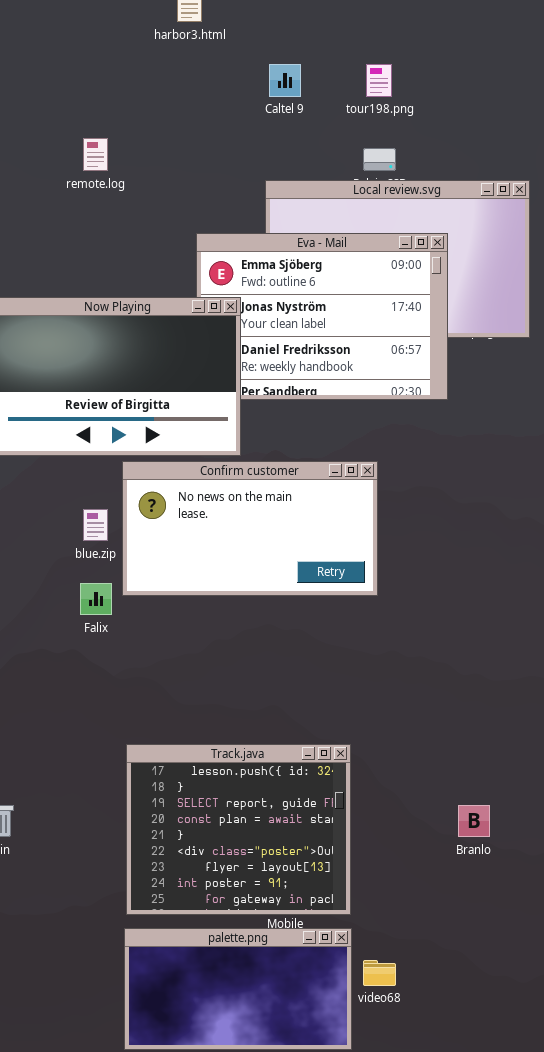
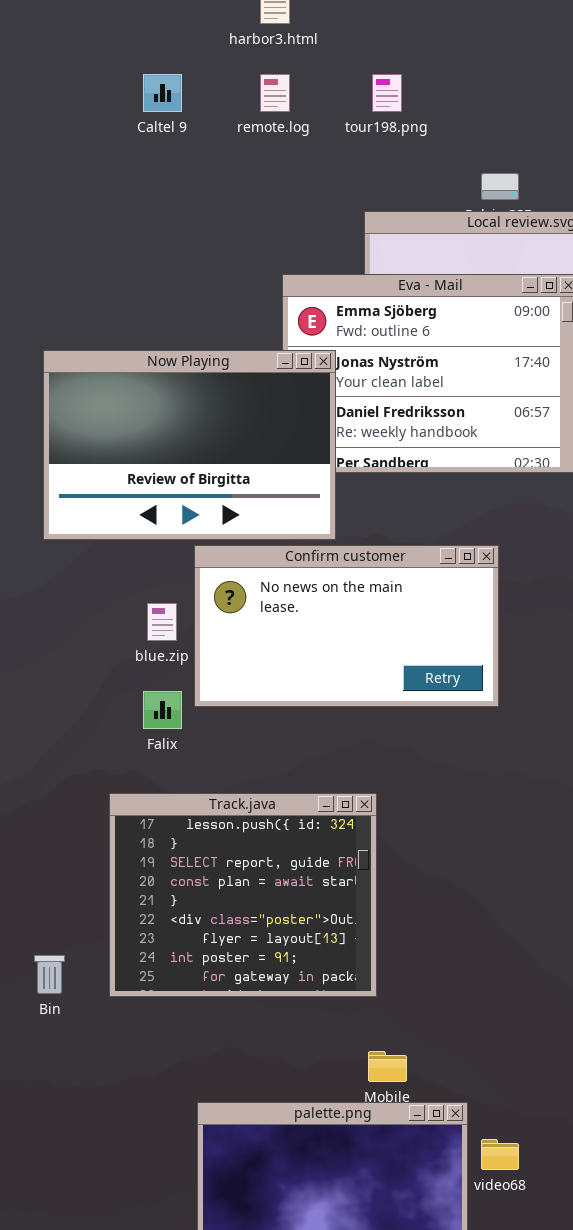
Caltel 9: [269,64,301,97] -> [143,74,182,112], moved
tour198.png: [366,64,392,97] -> [372,74,402,112], moved
remote.log: [83,138,108,171] -> [260,74,290,112], moved
Track.java: [126,744,351,915] -> [109,793,377,997], moved

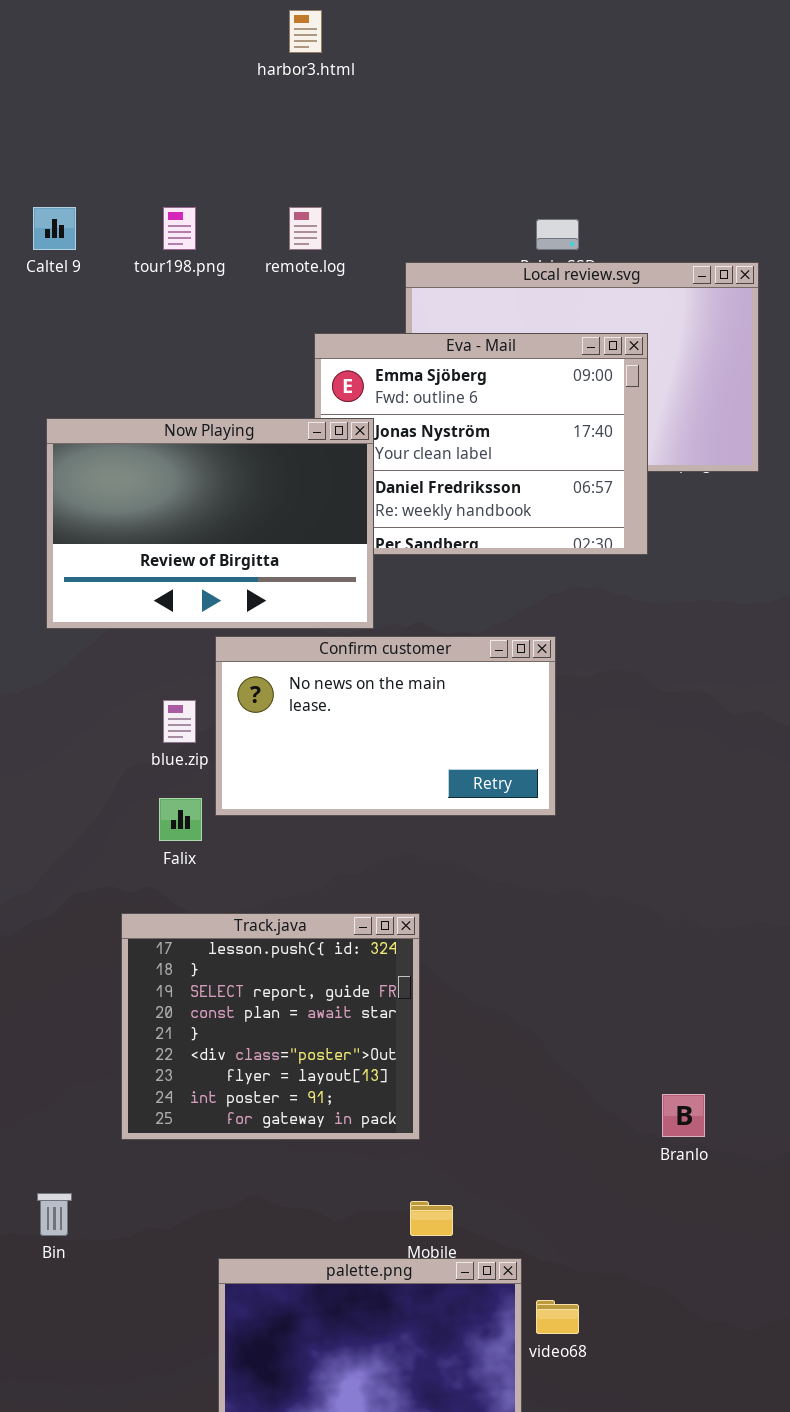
Caltel 9: [143,74,182,112] -> [33,207,76,250], moved
remote.log: [260,74,290,112] -> [289,207,322,250], moved
tour198.png: [372,74,402,112] -> [163,207,196,250], moved
Bin: [34,955,65,994] -> [37,1193,72,1236], moved

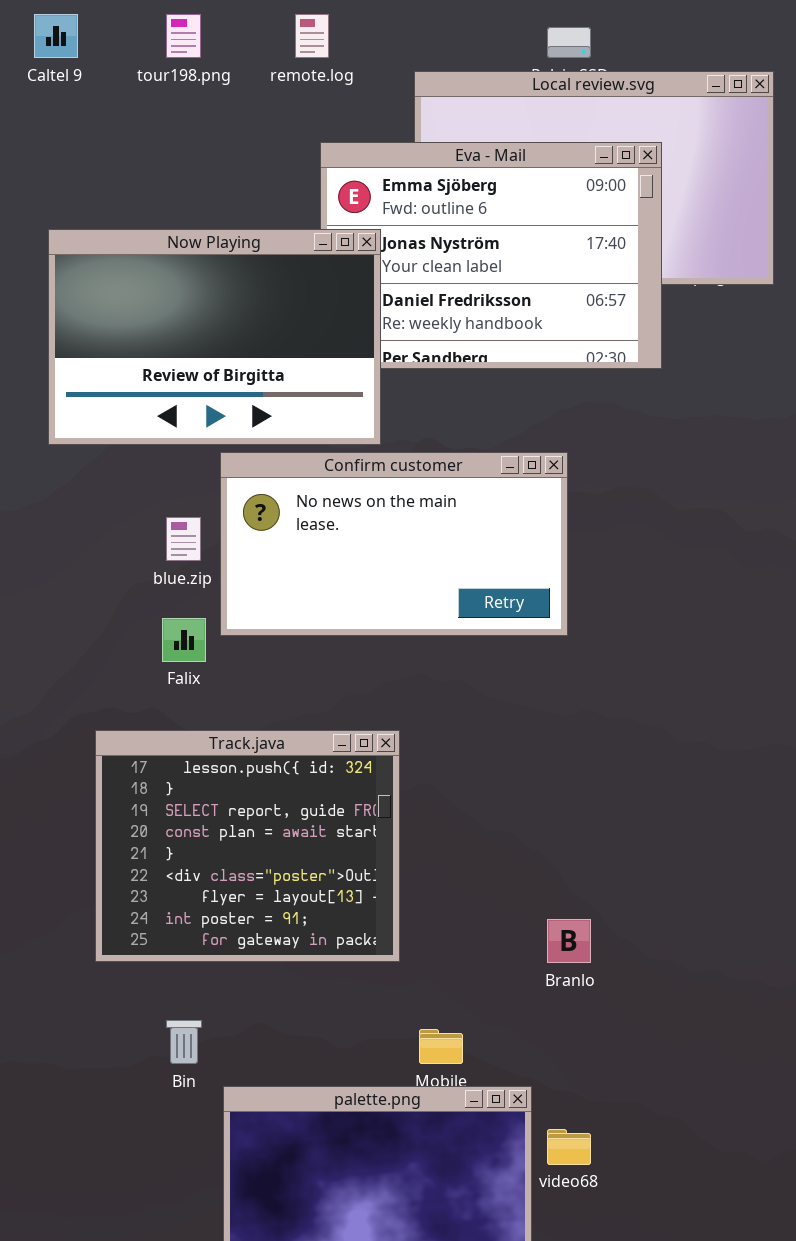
Track.java: [121,913,420,1140] -> [95,730,400,962], moved
Branlo: [662,1094,705,1137] -> [547,919,591,963], moved
Bin: [37,1193,72,1236] -> [166,1020,202,1064], moved

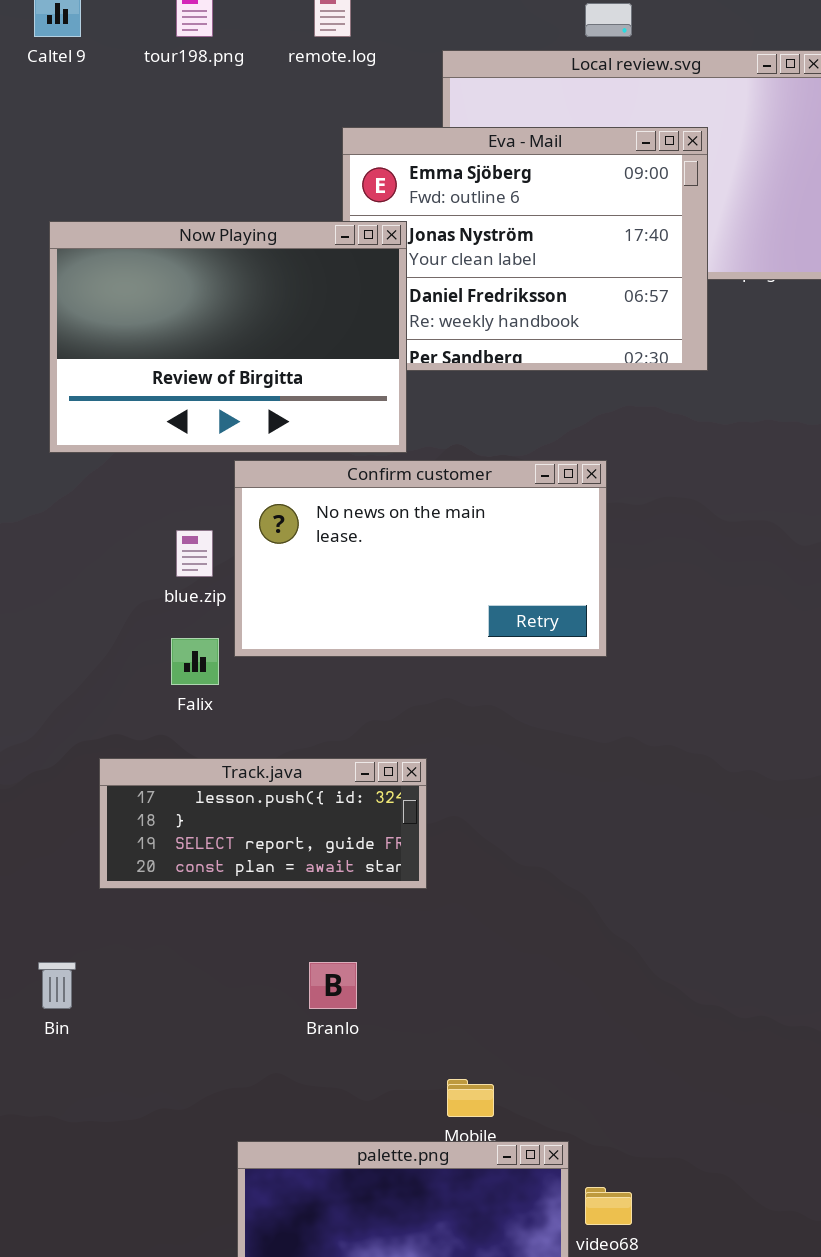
Track.java: [95,730,400,962] -> [99,758,427,889], resized
Branlo: [547,919,591,963] -> [309,962,357,1009], moved
Bin: [166,1020,202,1064] -> [38,962,76,1009], moved

